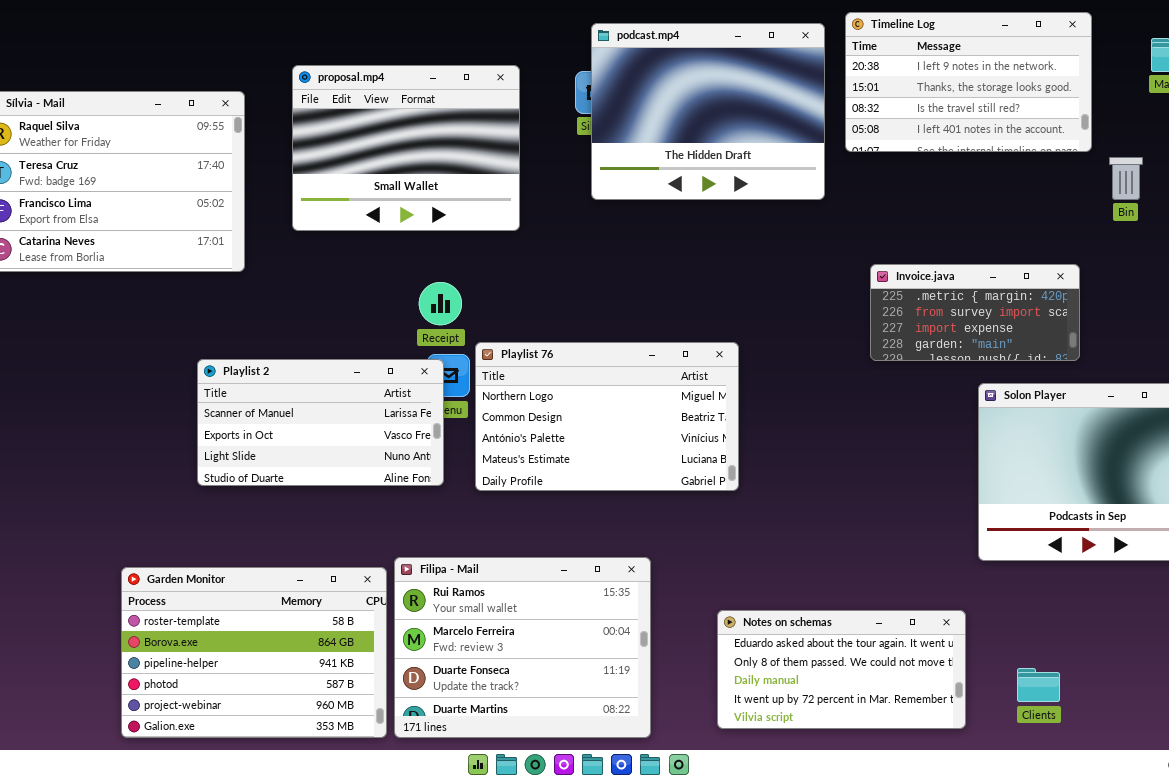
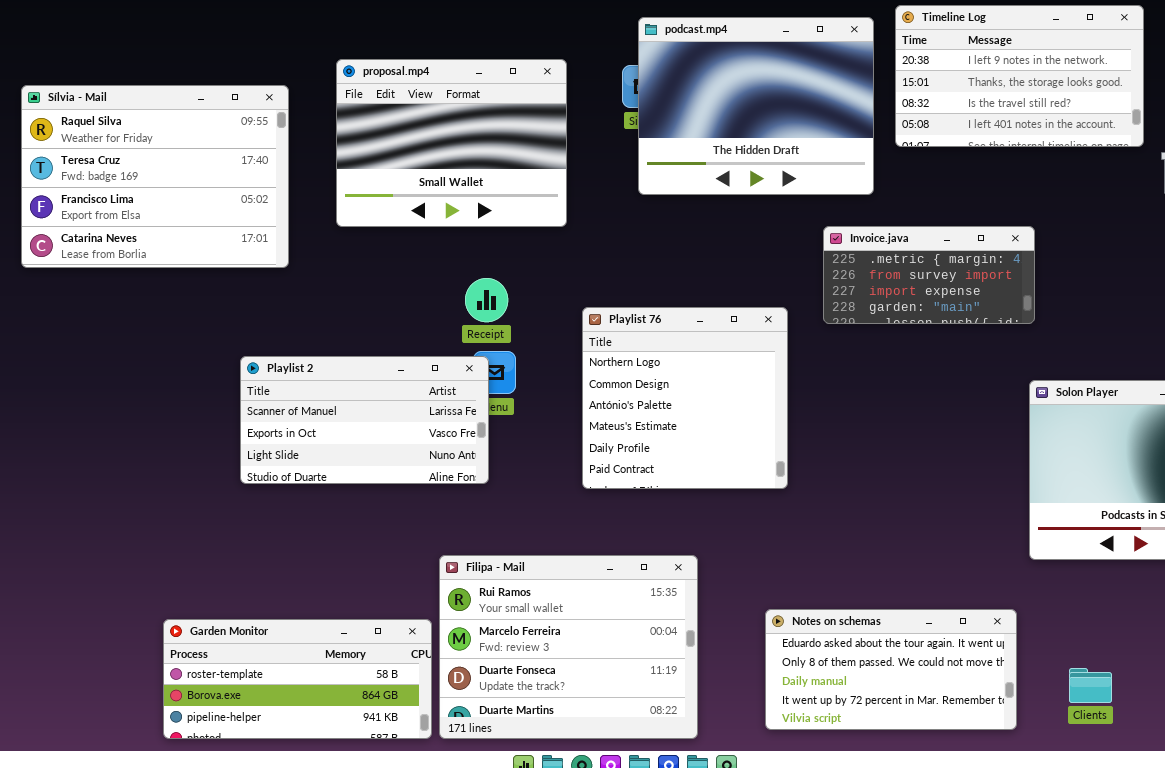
Invoice.java: [870,264,1080,361] -> [823,226,1035,324], moved
Playlist 76: [475,342,739,491] -> [582,307,788,489], resized
Garden Monitor: [121,567,387,738] -> [163,619,432,739], resized

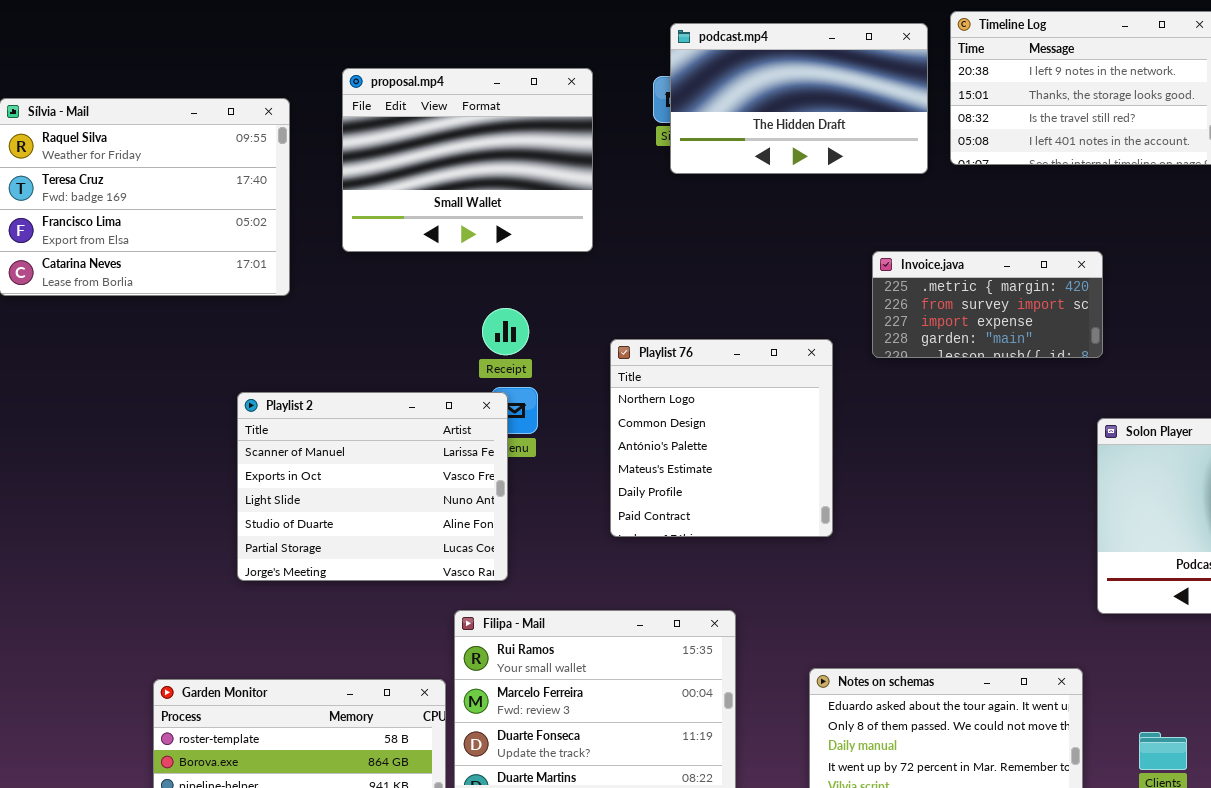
podcast.mp4: [638,17,874,195] -> [670,23,928,174], resized
Playlist 2: [240,356,489,484] -> [237,392,508,581], resized

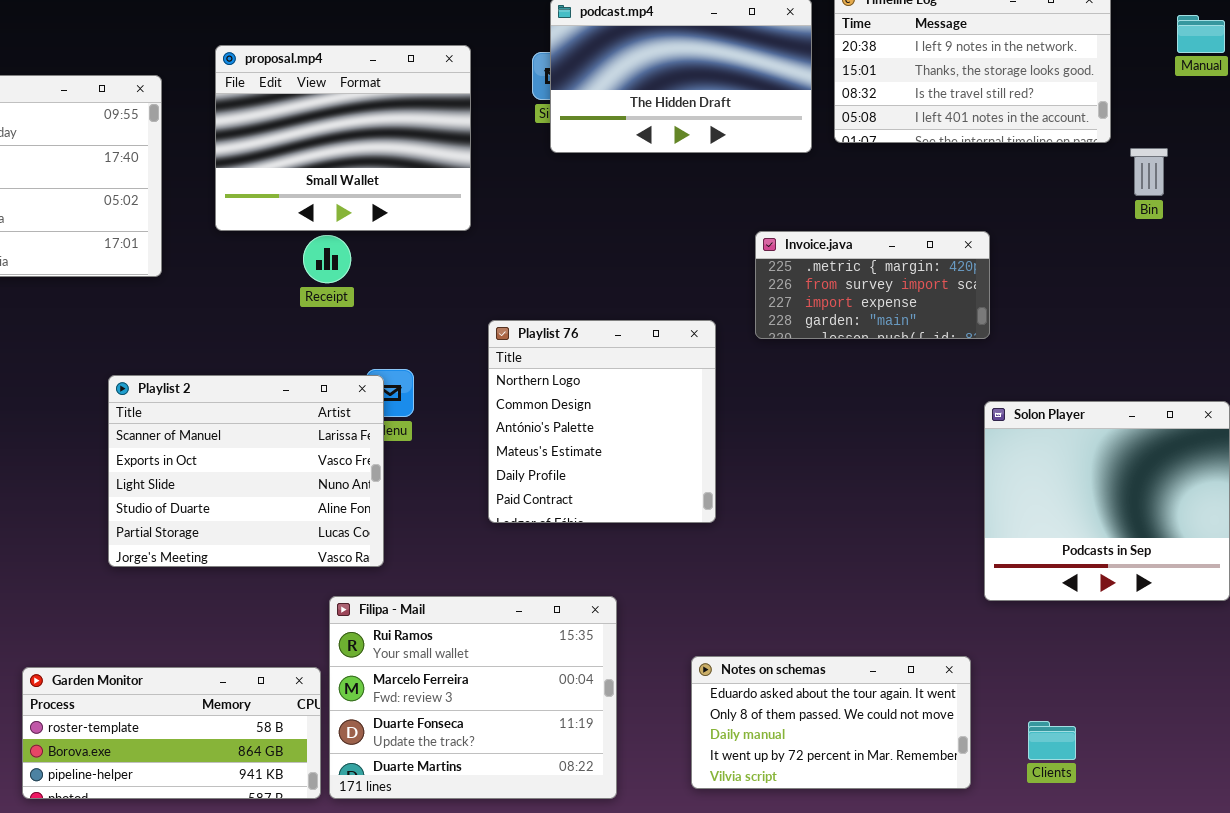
Receipt: [482,308,529,355] -> [303,235,351,283], moved

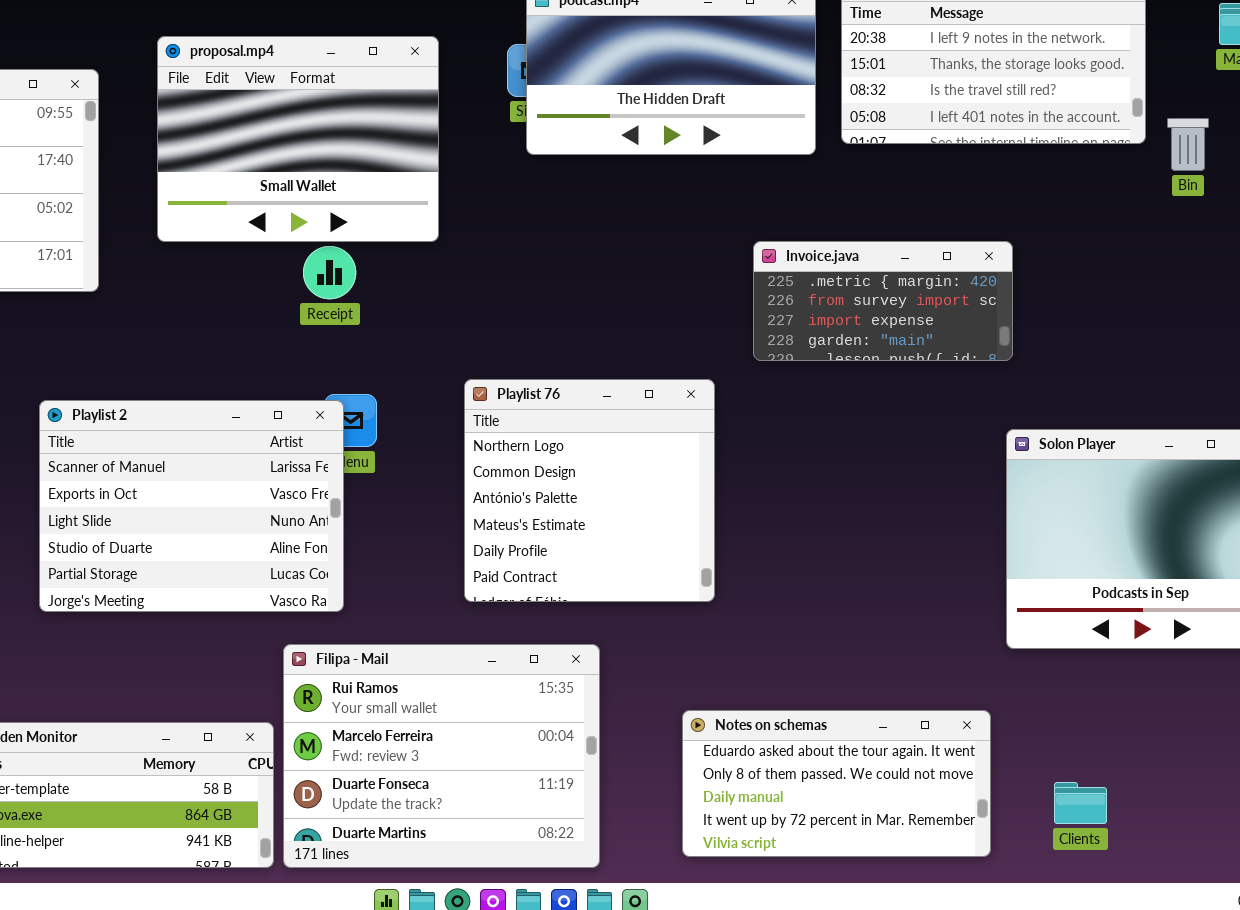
Bin: [1130,148,1168,196] -> [1167,118,1209,171], moved
Receipt: [303,235,351,283] -> [303,246,356,299], moved
Playlist 76: [488,320,716,523] -> [464,379,715,602], moved

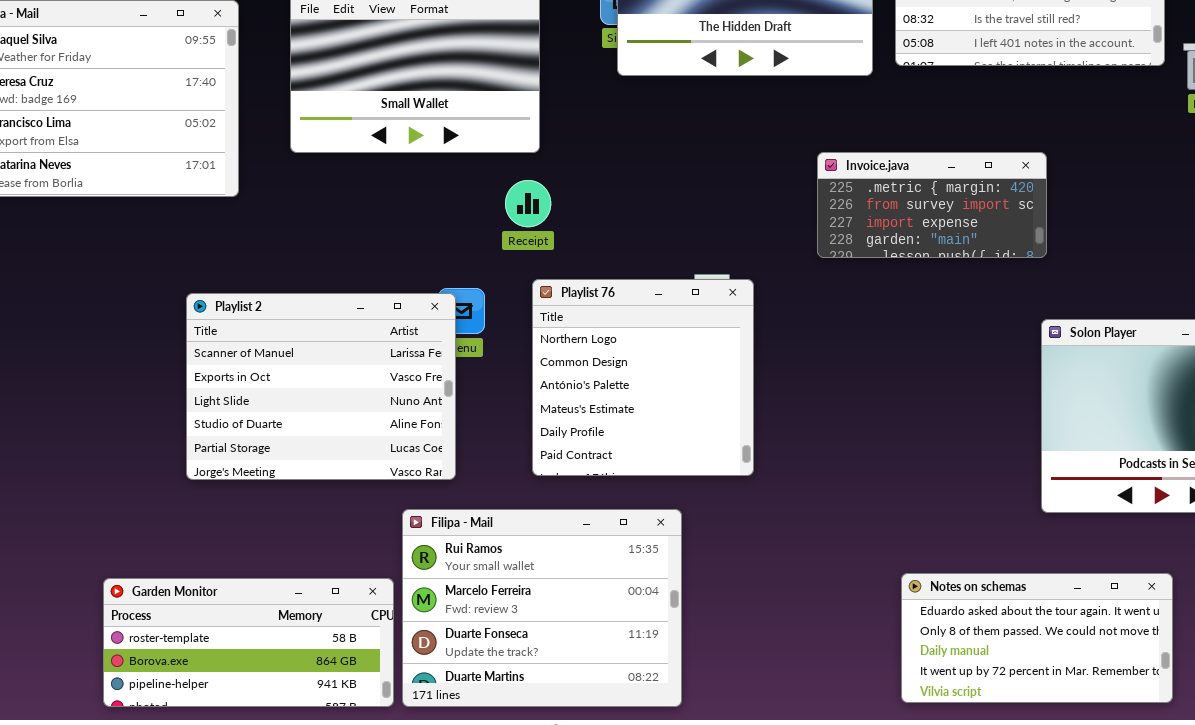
Receipt: [303,246,356,299] -> [505,180,551,227], moved
Playlist 76: [464,379,715,602] -> [532,279,754,476], moved
Notes on schemas: [682,710,991,857] -> [901,573,1173,703], moved

